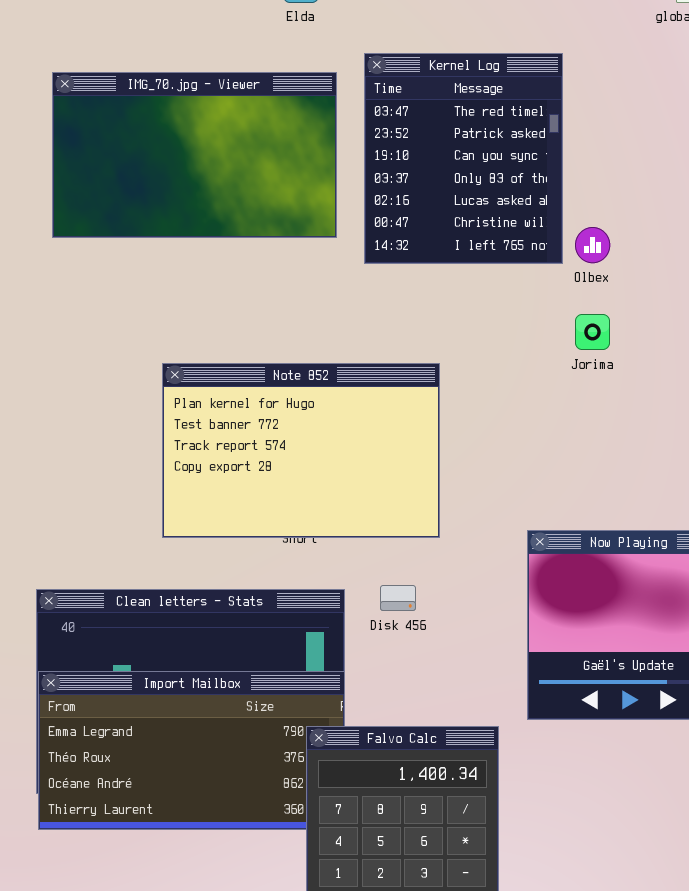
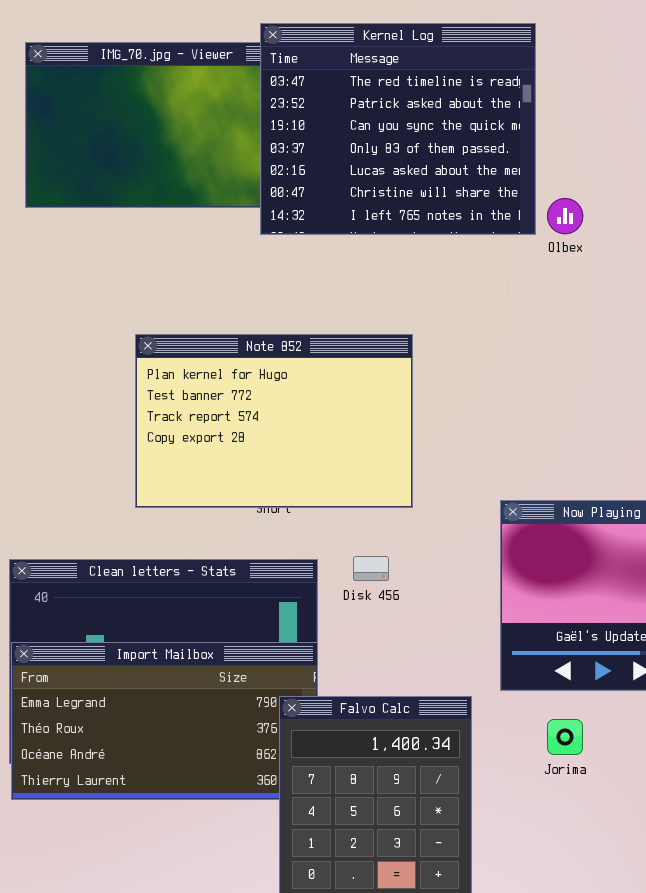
Kernel Log: [364,53,563,264] -> [260,23,536,235], resized
Jorima: [575,314,610,350] -> [547,719,583,755], moved

